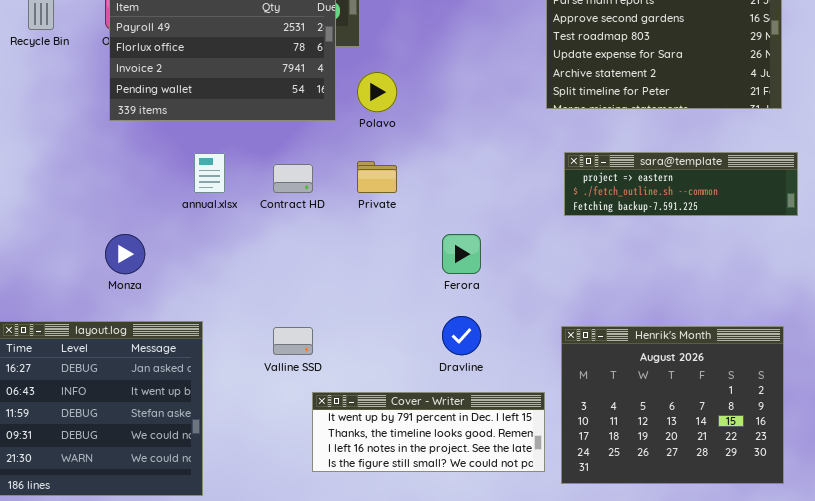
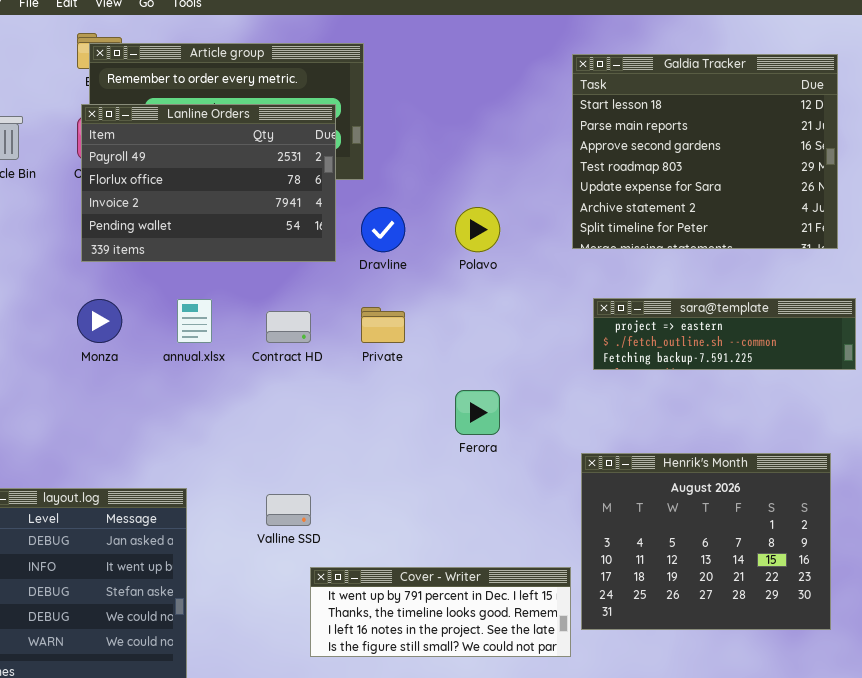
Polavo: [357,72,397,112] -> [455,207,500,252], moved
Monza: [105,234,145,274] -> [77,299,122,343], moved
Dravline: [442,316,481,355] -> [361,207,405,252], moved
Henrik's Month: [561,326,784,484] -> [581,453,831,630], moved

